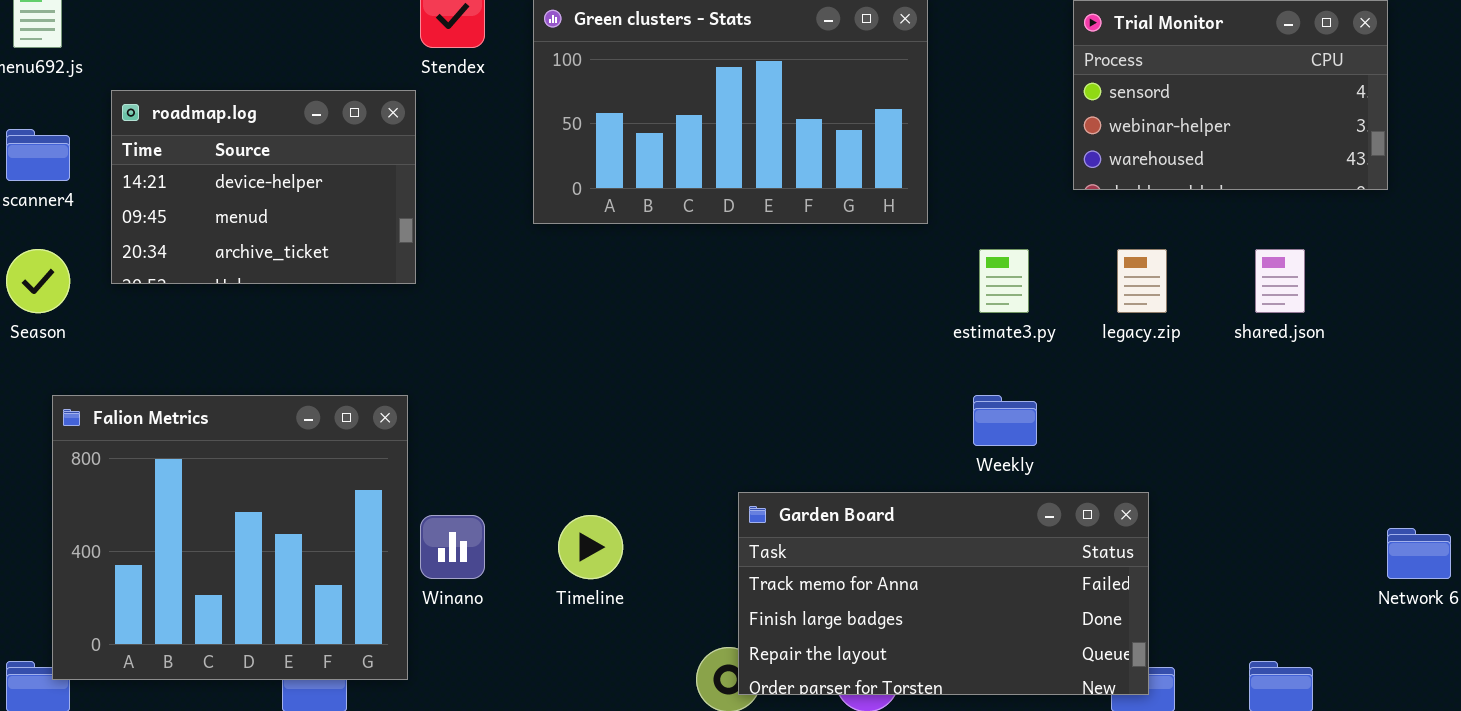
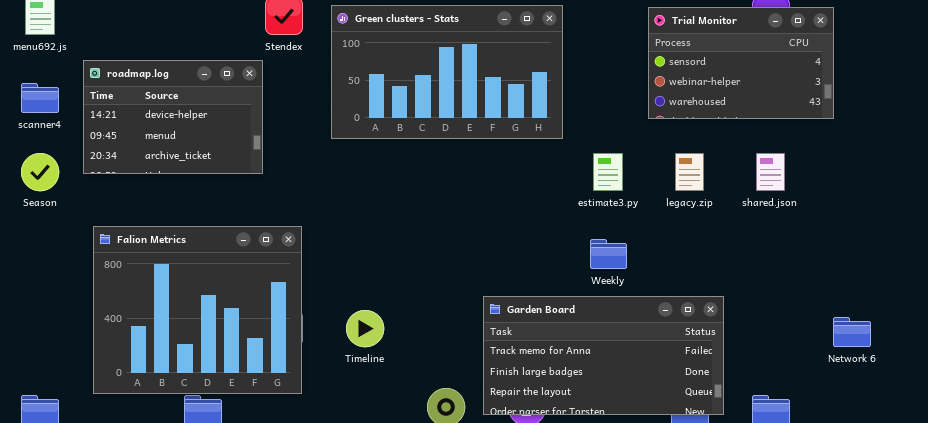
Falion Metrics: [52,395,408,680] -> [93,226,302,394], moved
Garden Board: [738,492,1149,695] -> [483,296,724,415], moved

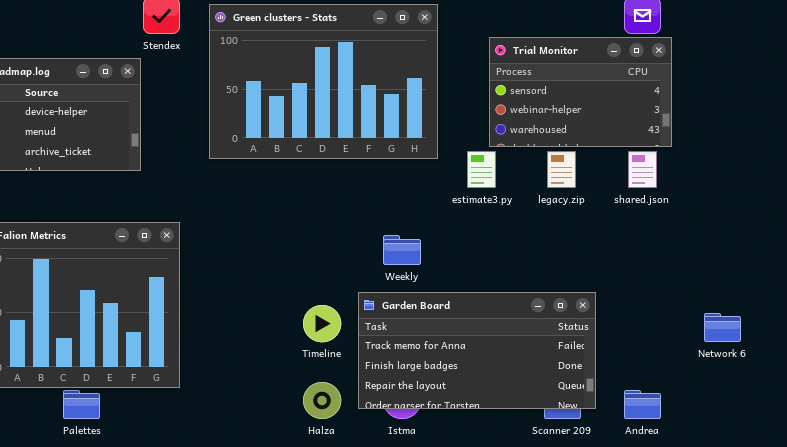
Green clusters - Stats: [331,5,563,139] -> [209,4,438,159], resized
Trial Monitor: [648,7,834,119] -> [489,37,672,147], moved
Weekly: [590,239,627,269] -> [383,235,421,265], moved
Timeline: [346,310,384,347] -> [303,305,341,342], moved

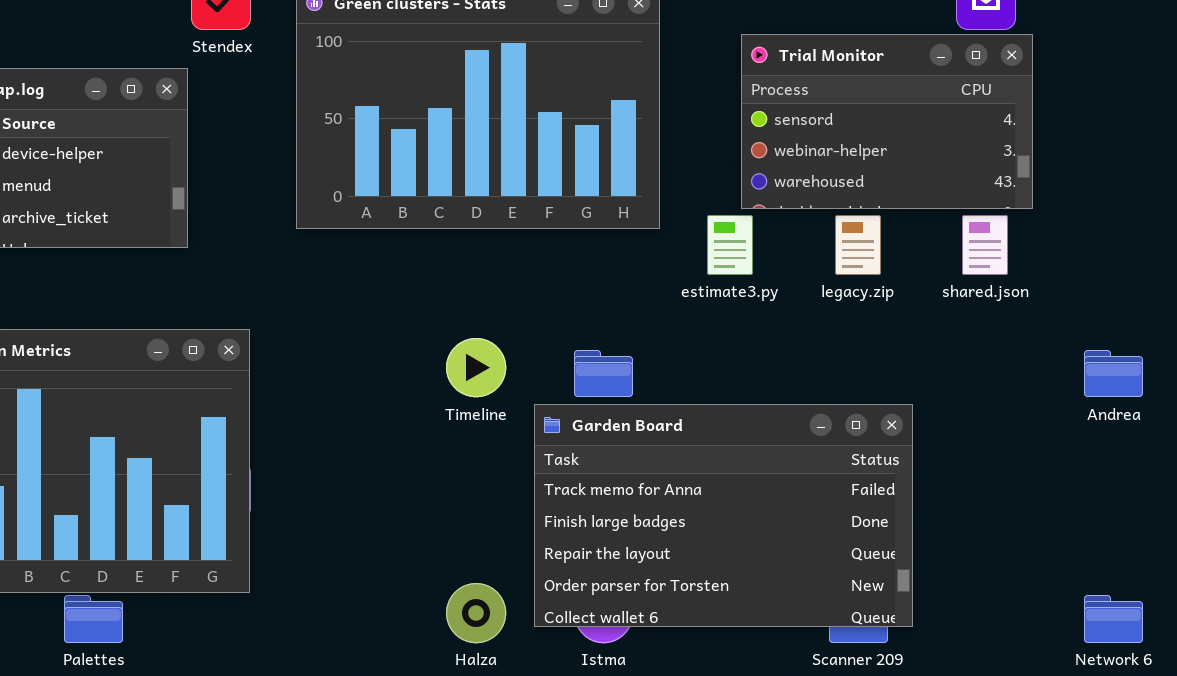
Garden Board: [358,292,596,409] -> [534,404,913,627], resized
Timeline: [303,305,341,342] -> [446,338,506,397], moved
Network 6: [704,313,741,342] -> [1084,595,1143,643], moved
Andrea: [624,390,661,419] -> [1084,350,1143,397], moved

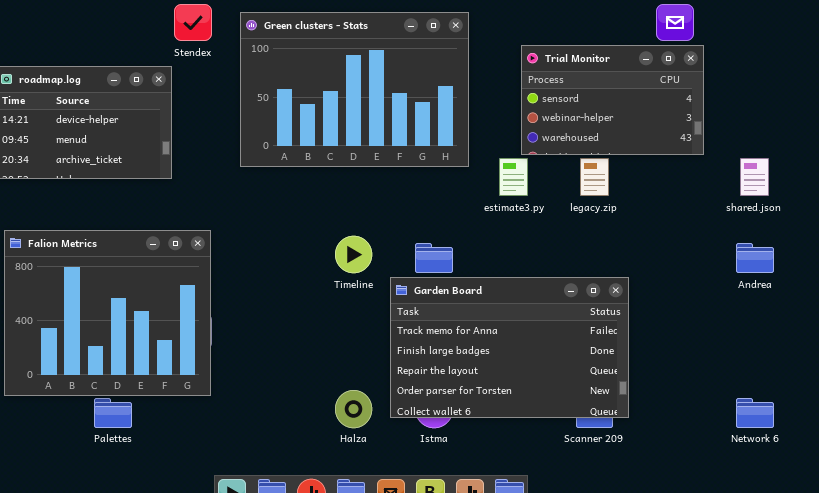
shared.json: [962,215,1008,275] -> [740,158,769,196], moved

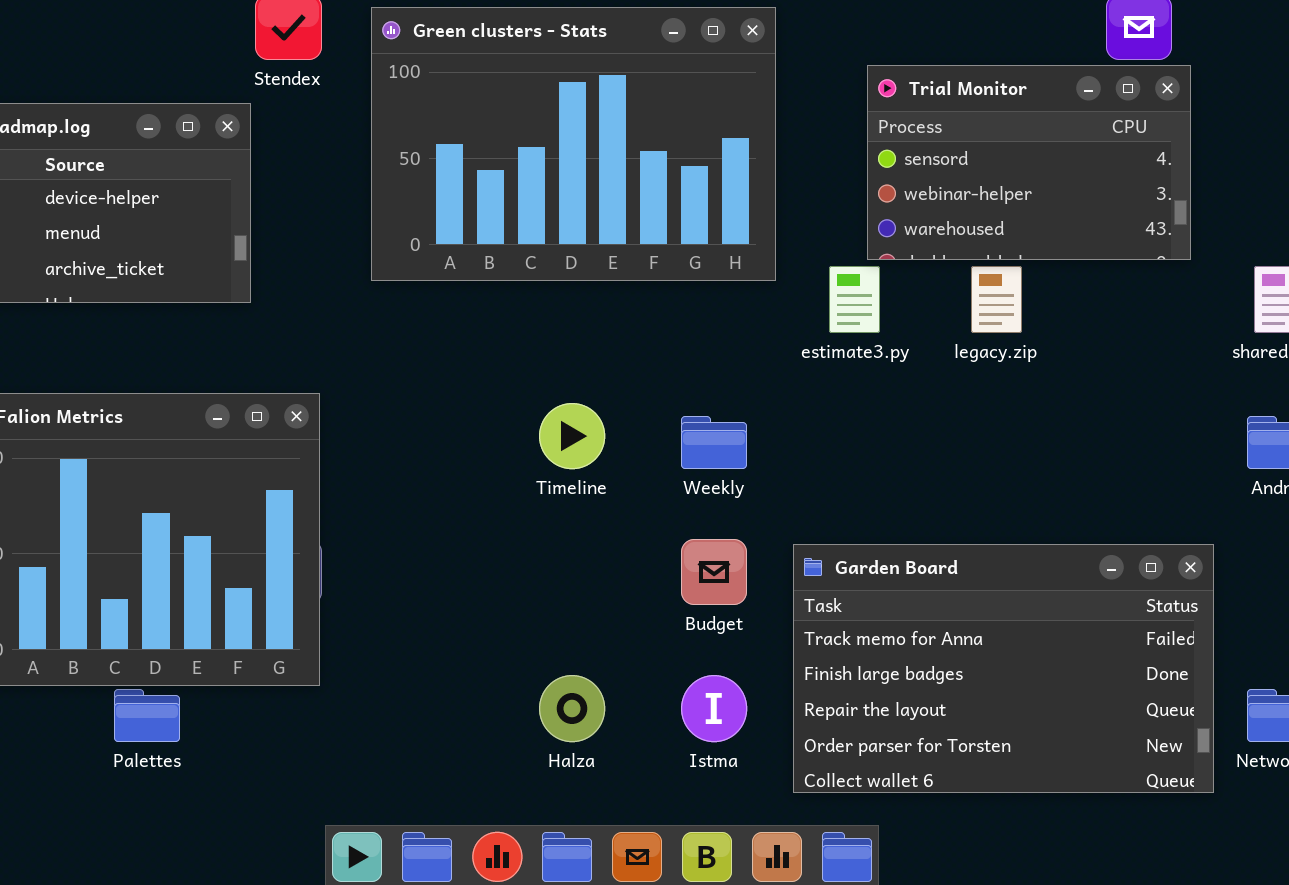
Garden Board: [390,277,629,418] -> [793,544,1214,793], moved

